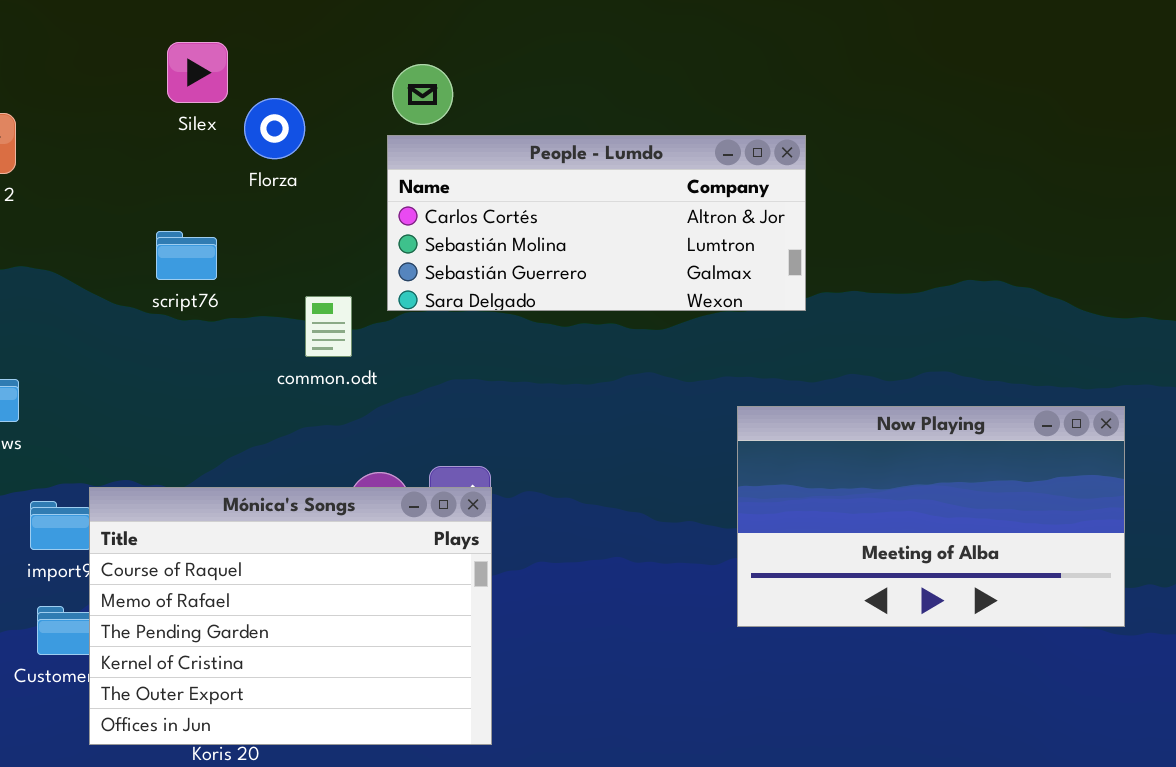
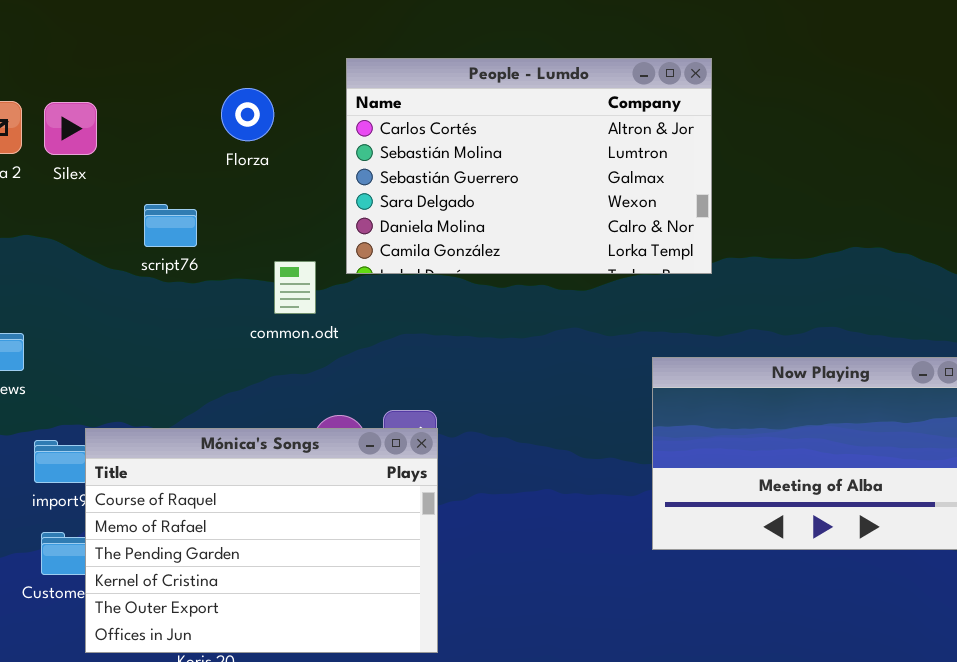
Silex: [167,42,228,103] -> [44,102,97,155], moved
People - Lumdo: [387,135,806,311] -> [346,58,712,274], resized

